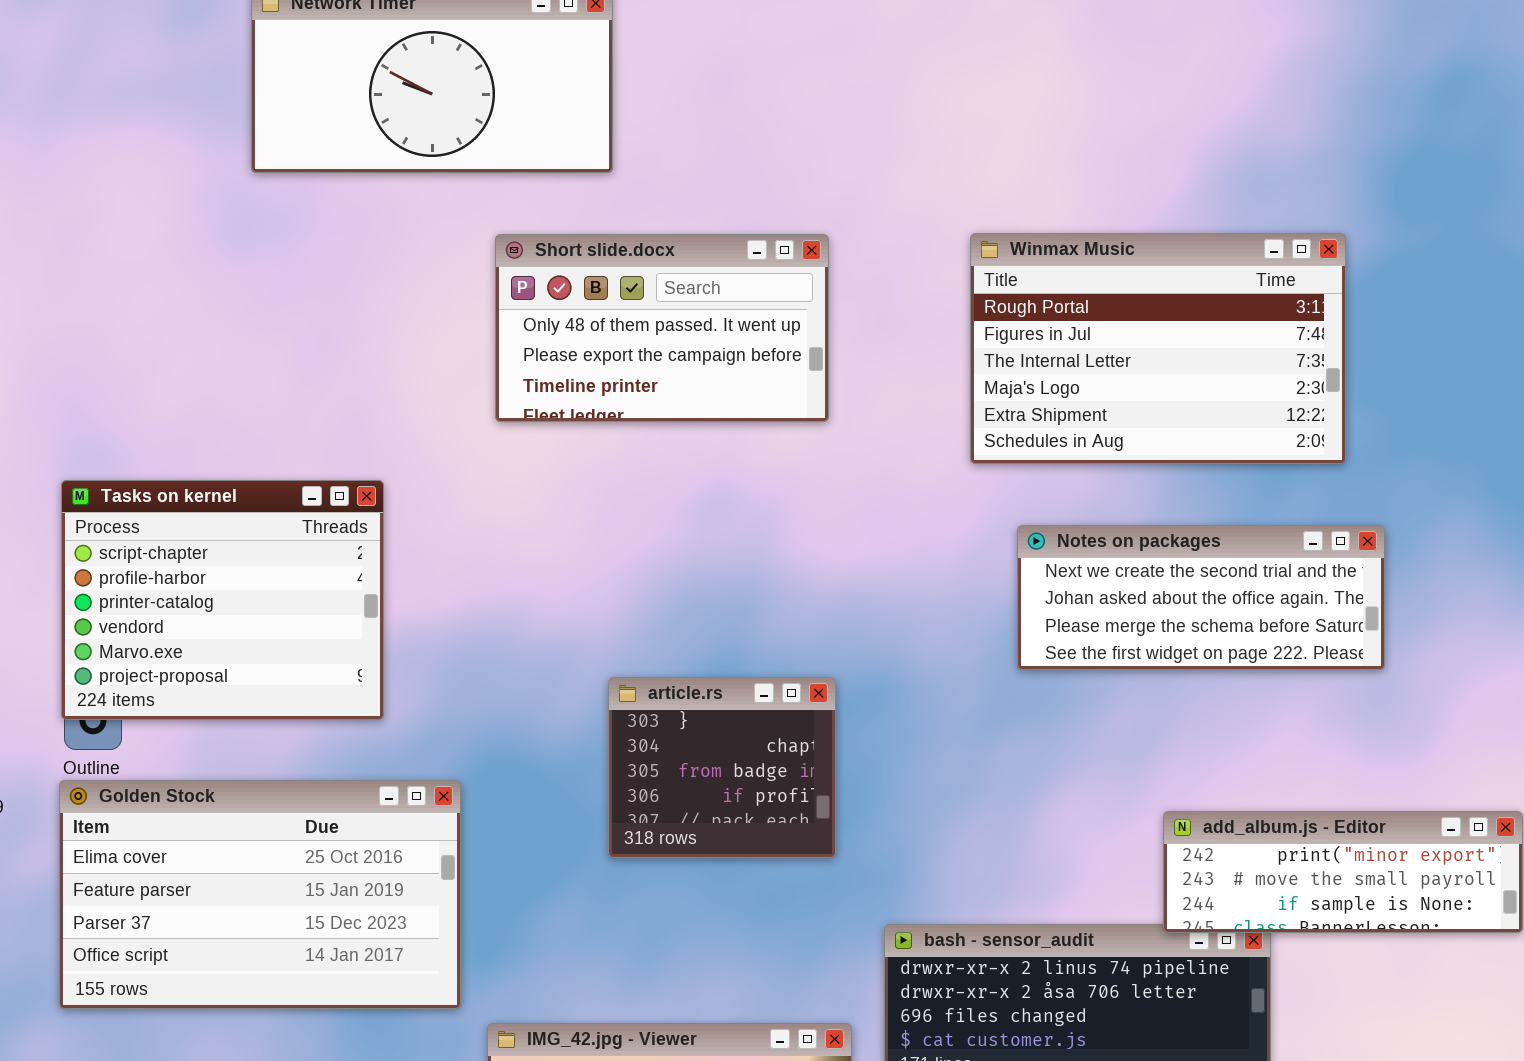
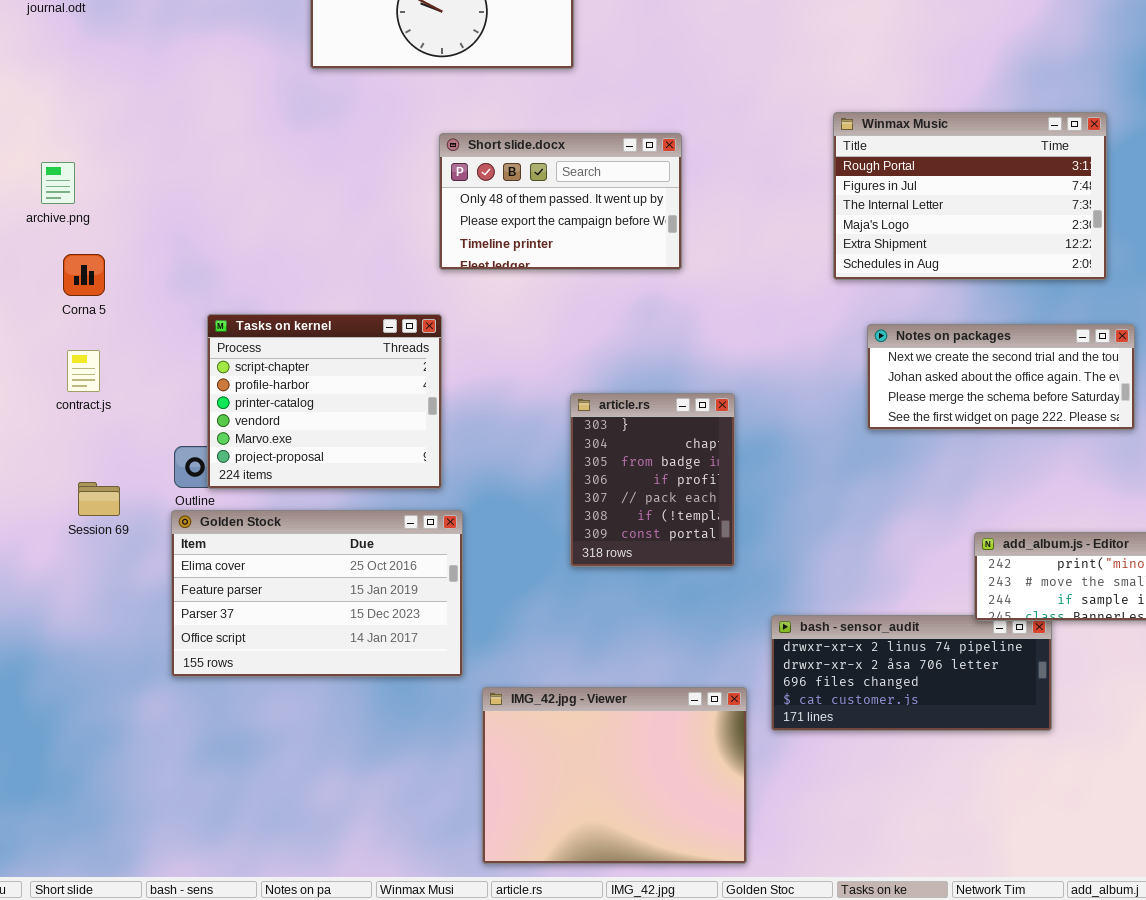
Short slide.docx: [495,234,829,422] -> [439,133,682,270], moved
Tasks on kernel: [61,480,384,720] -> [207,314,442,489], moved
article.rs: [608,677,836,858] -> [570,393,735,567], resized

